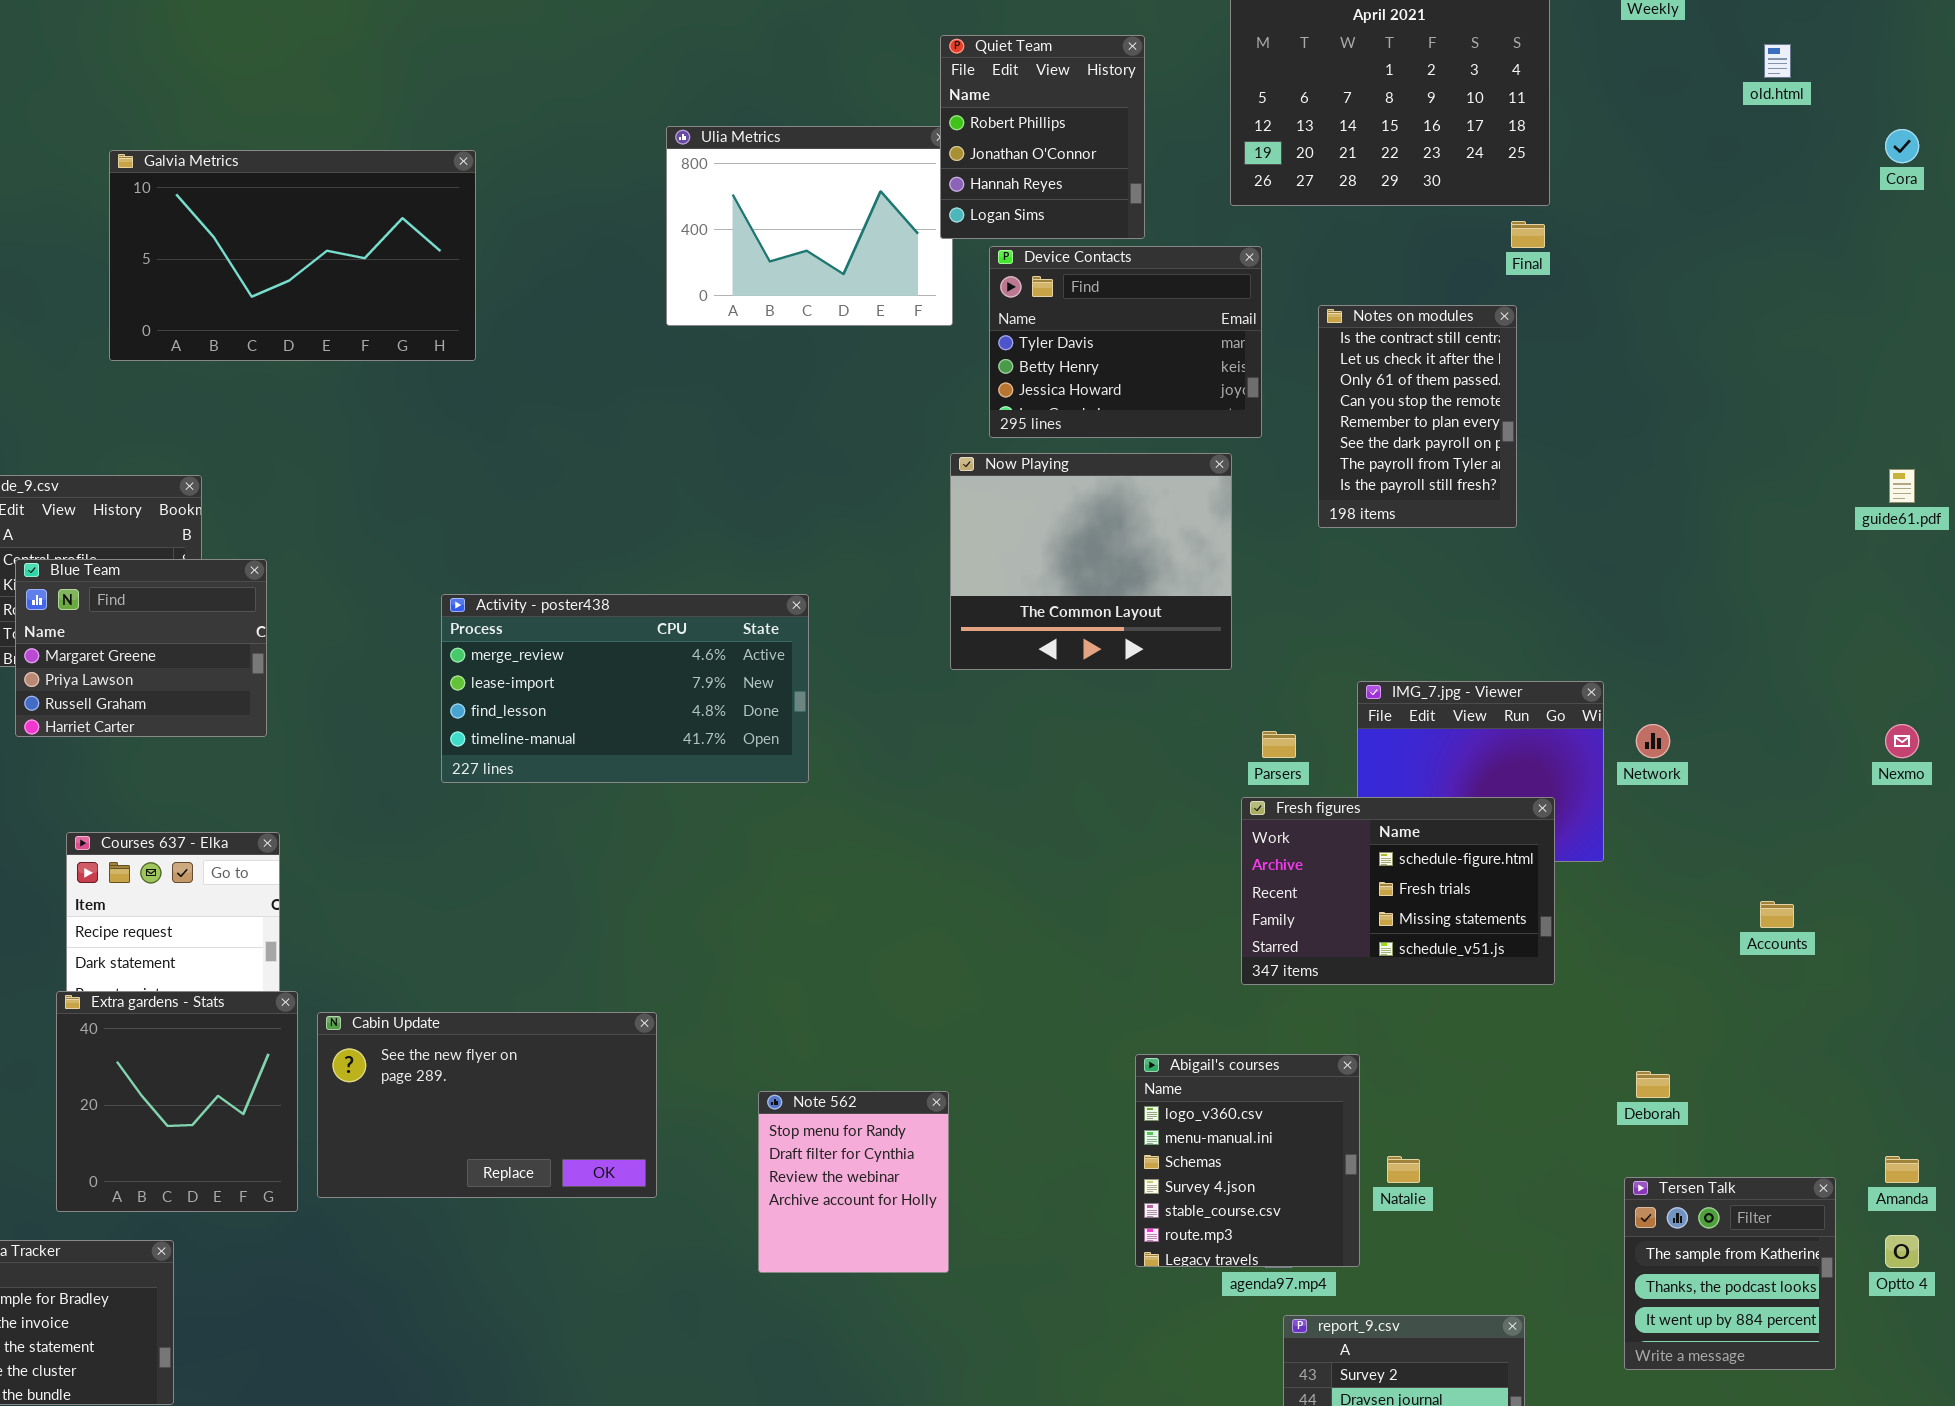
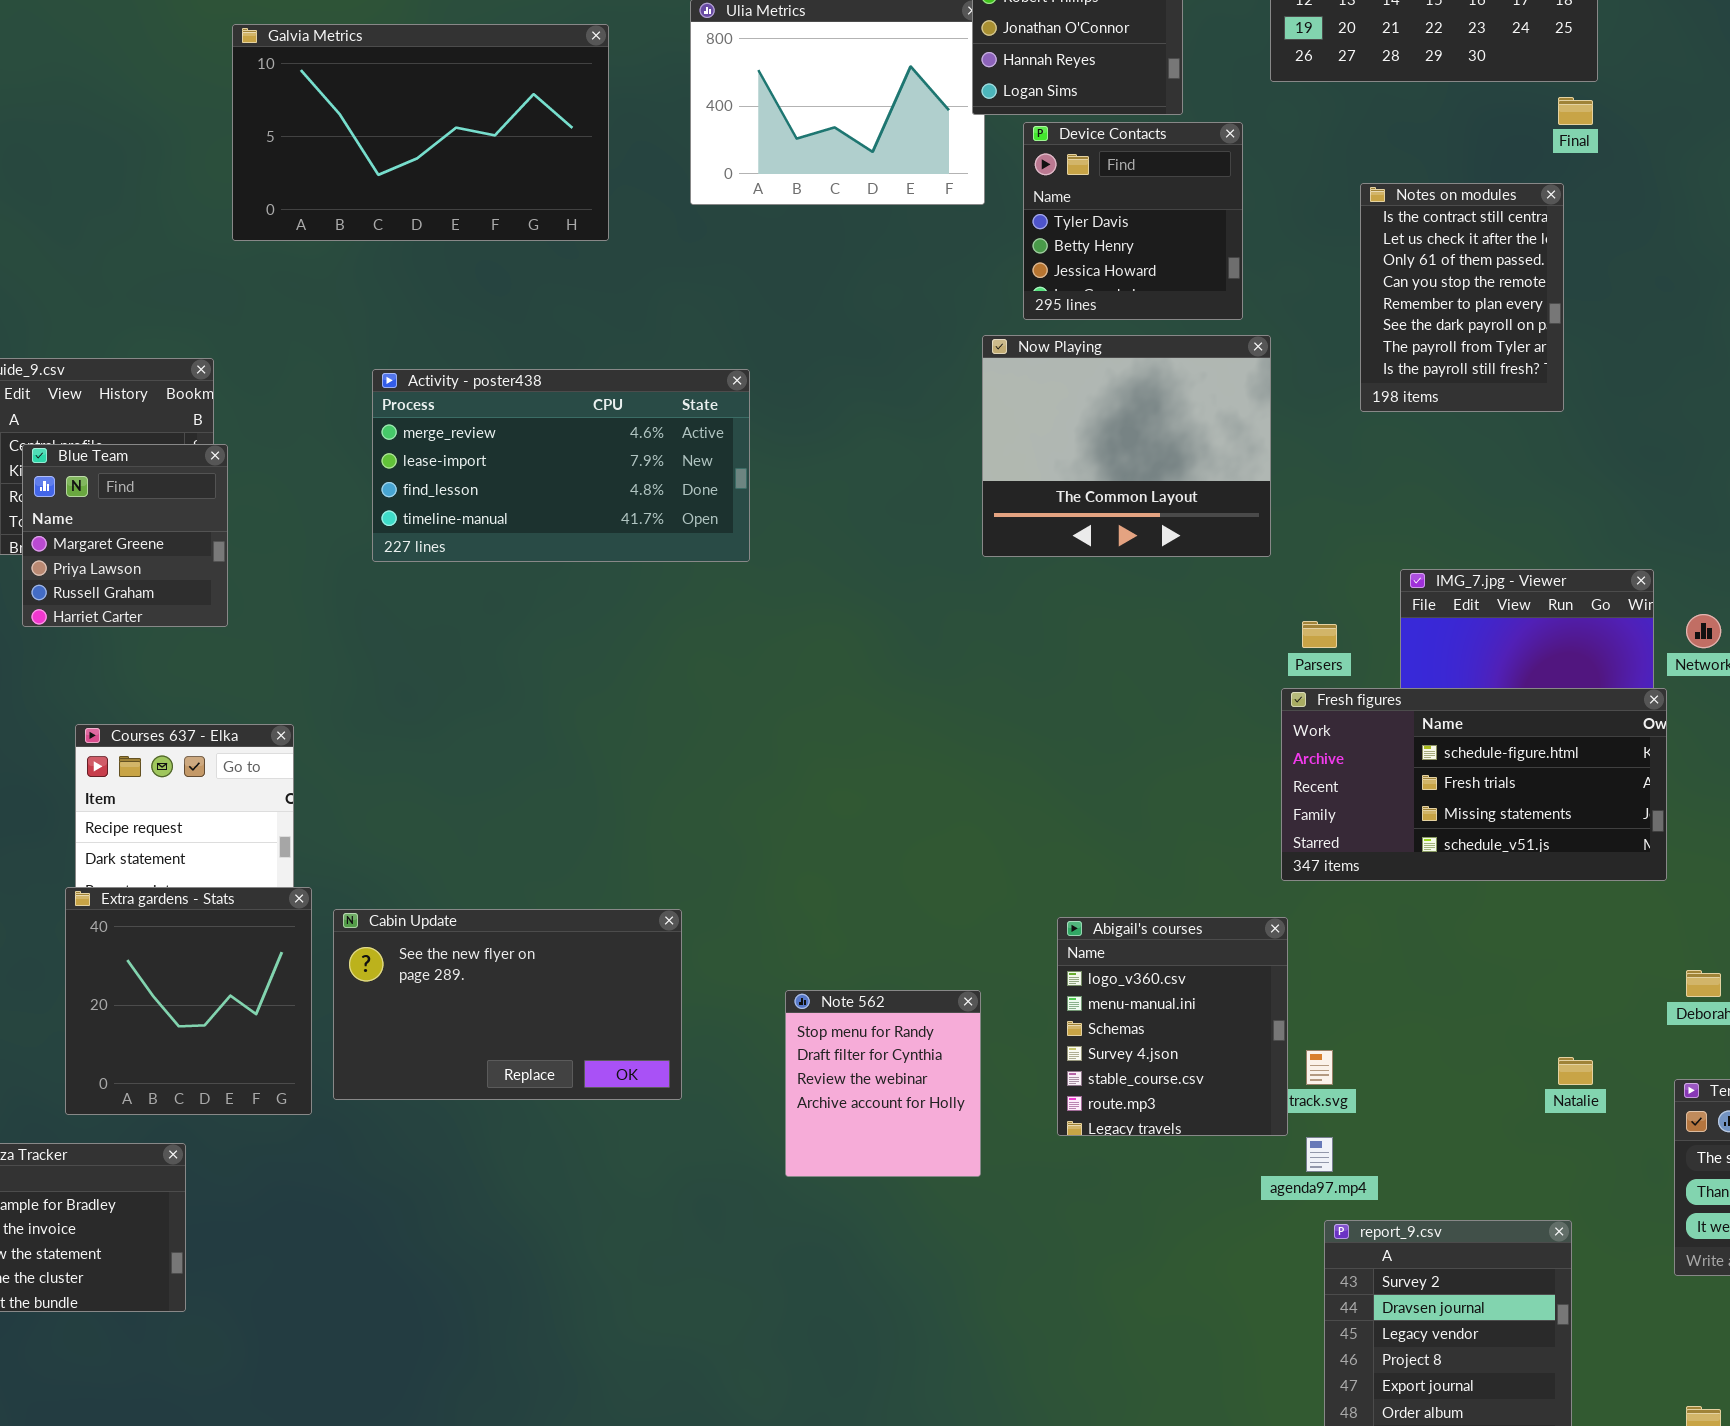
Galvia Metrics: [109,150,476,361] -> [232,24,609,241], moved
Device Contacts: [989,246,1262,438] -> [1023,122,1243,320], resized
Blue Team: [15,559,267,737] -> [22,444,228,627], resized
Activity - poster438: [441,594,809,783] -> [372,369,750,562], moved
Fresh figures: [1241,797,1555,985] -> [1281,688,1667,881], resized
Abigail's courses: [1135,1054,1360,1267] -> [1057,917,1288,1136], moved
Natalie: [1387,1156,1420,1183] -> [1558,1057,1593,1085], moved

